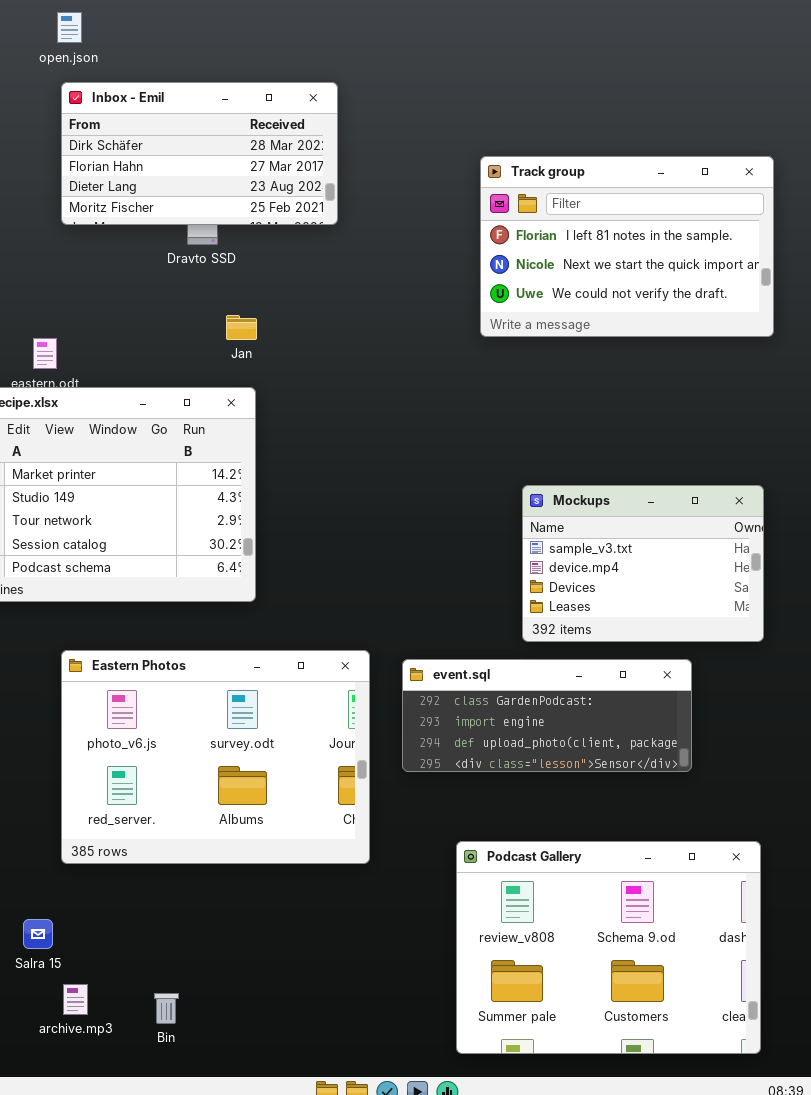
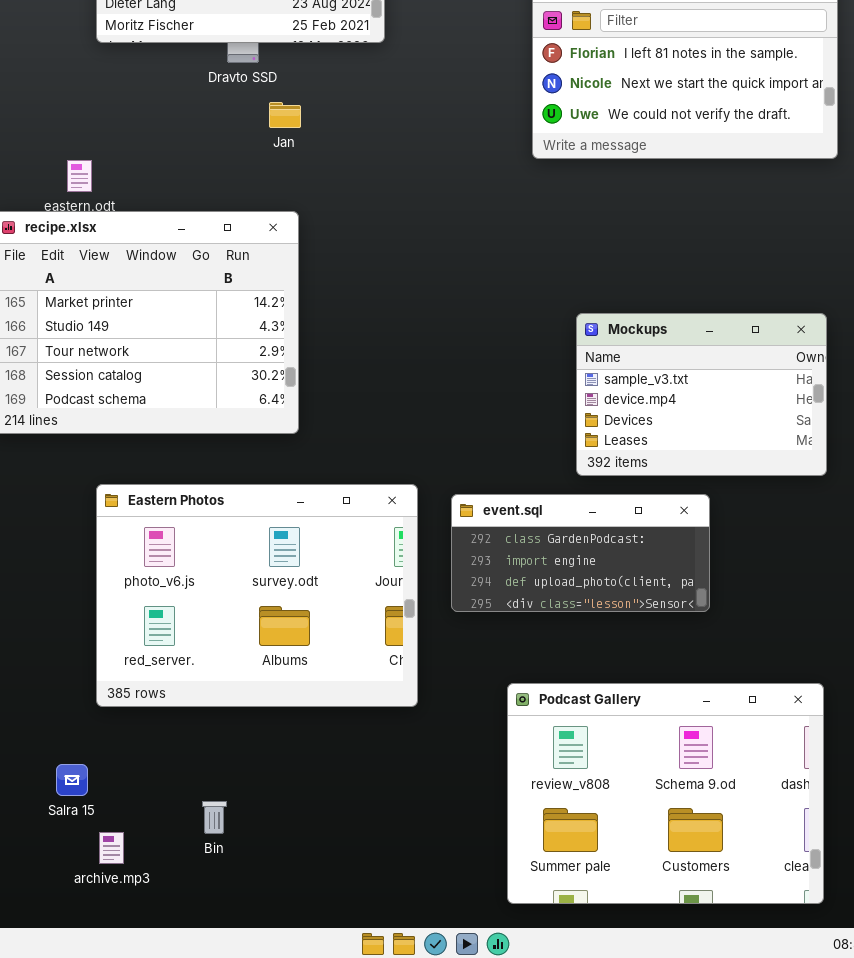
Jan: [226,315,257,340] -> [269,102,301,128], moved
event.sql: [402,659,692,772] -> [451,494,710,612], resized
Bin: [154,993,179,1024] -> [202,801,227,834], moved

